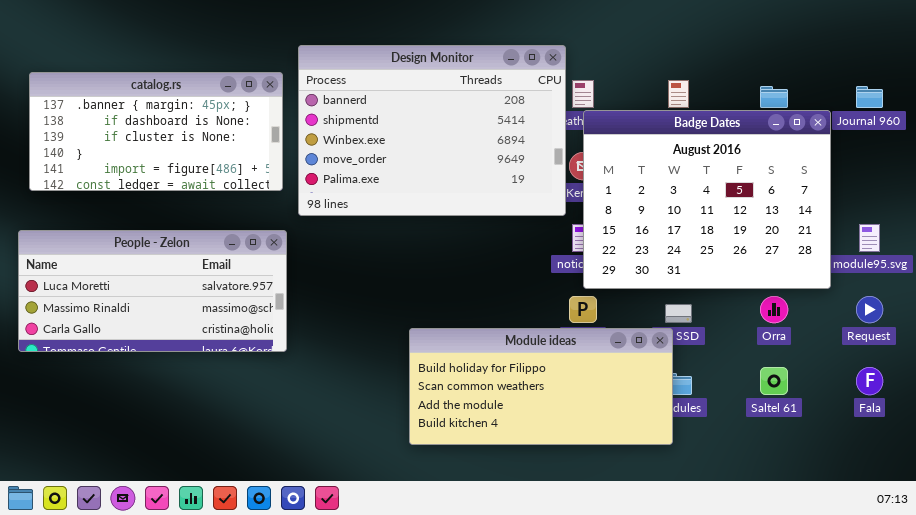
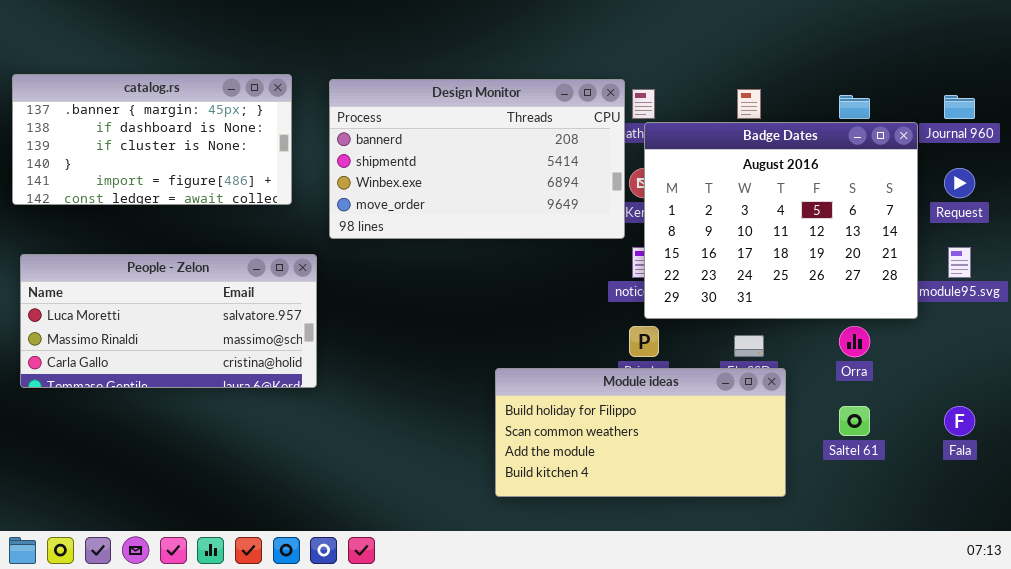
Design Monitor: [298,45,566,216] -> [329,79,625,239], resized
catalog.rs: [29,72,283,191] -> [12,74,292,205], moved
Request: [856,296,883,323] -> [944,168,975,198], moved
Module ideas: [409,328,673,445] -> [495,368,786,497], moved

